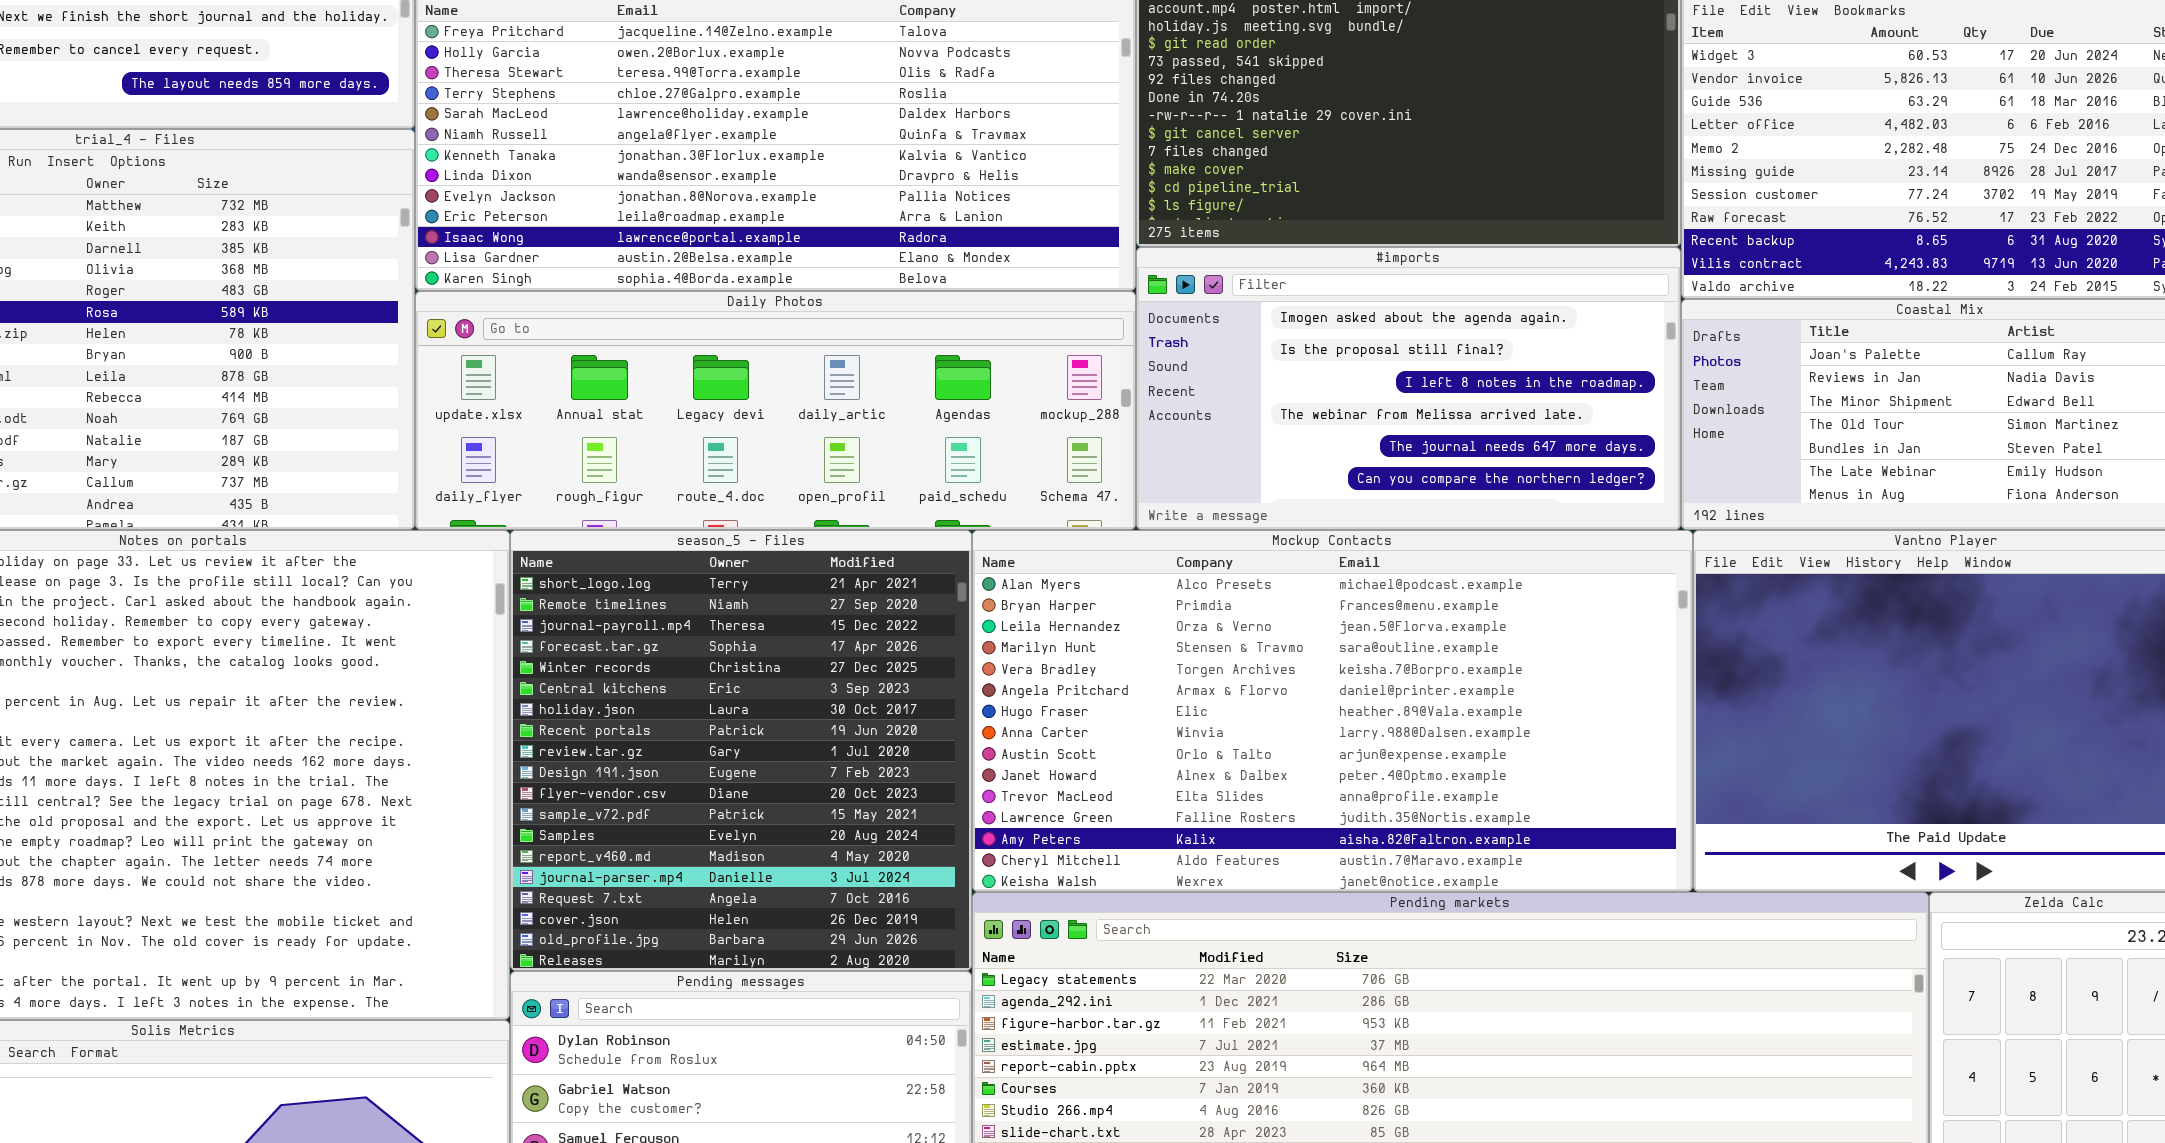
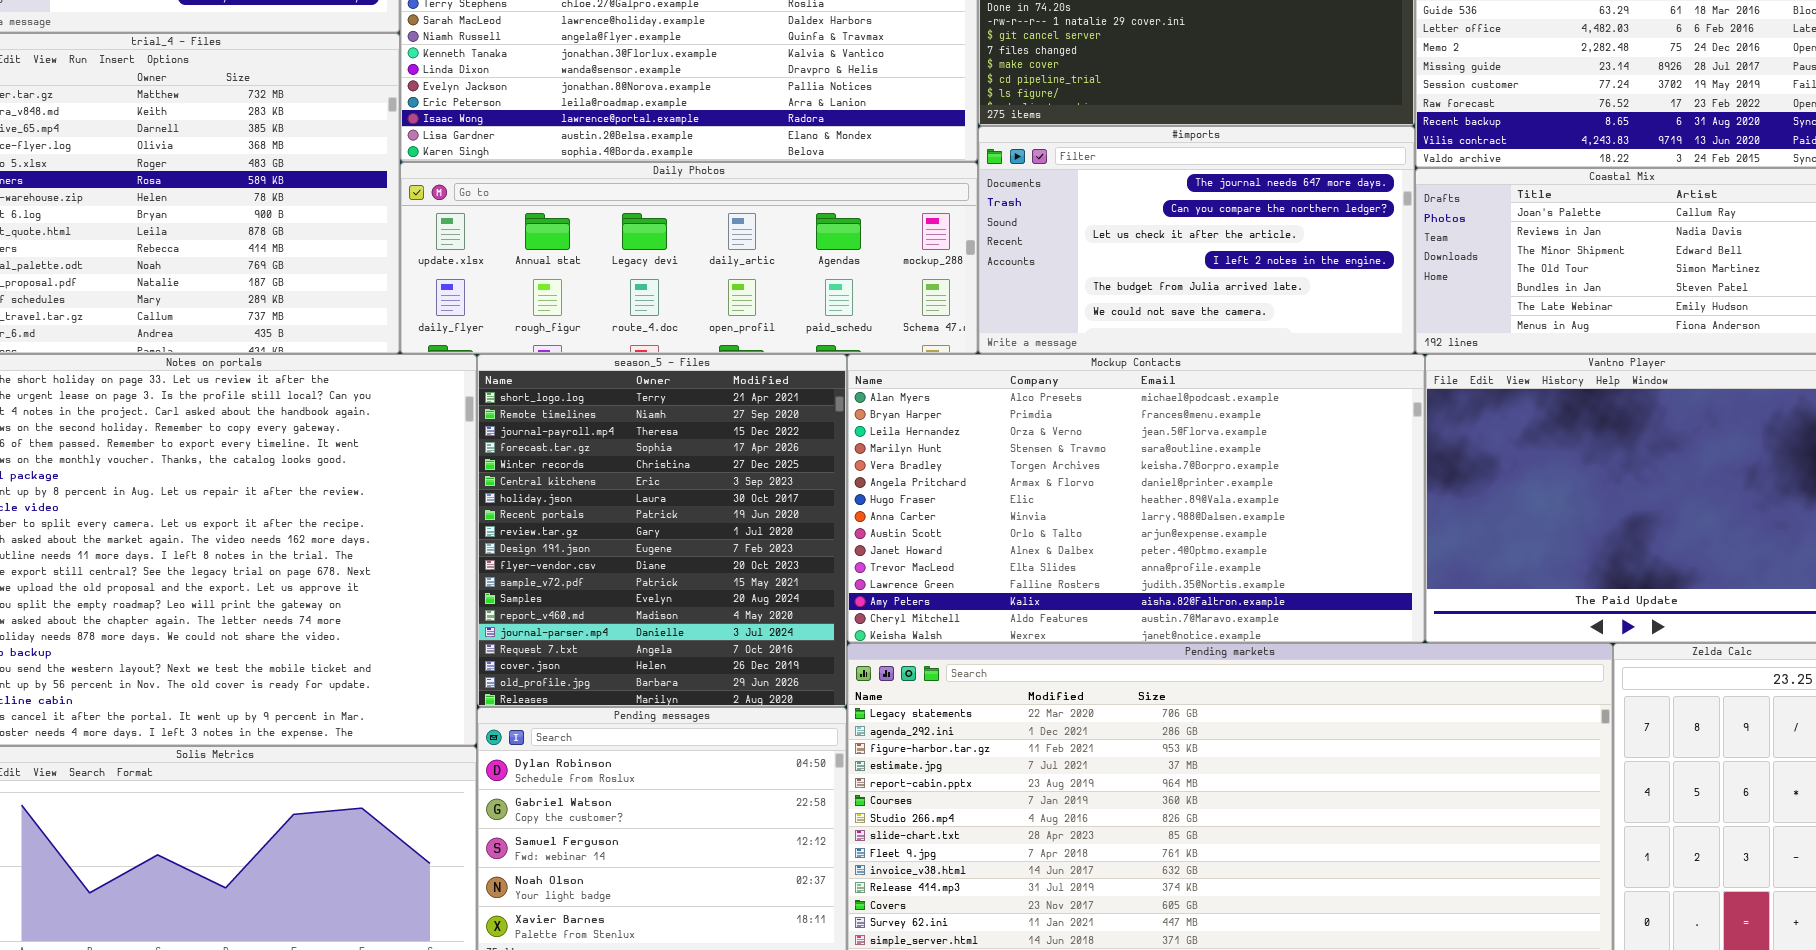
#imports: [1136,247,1681,530] -> [978,126,1415,354], scrolled down 4 rows

